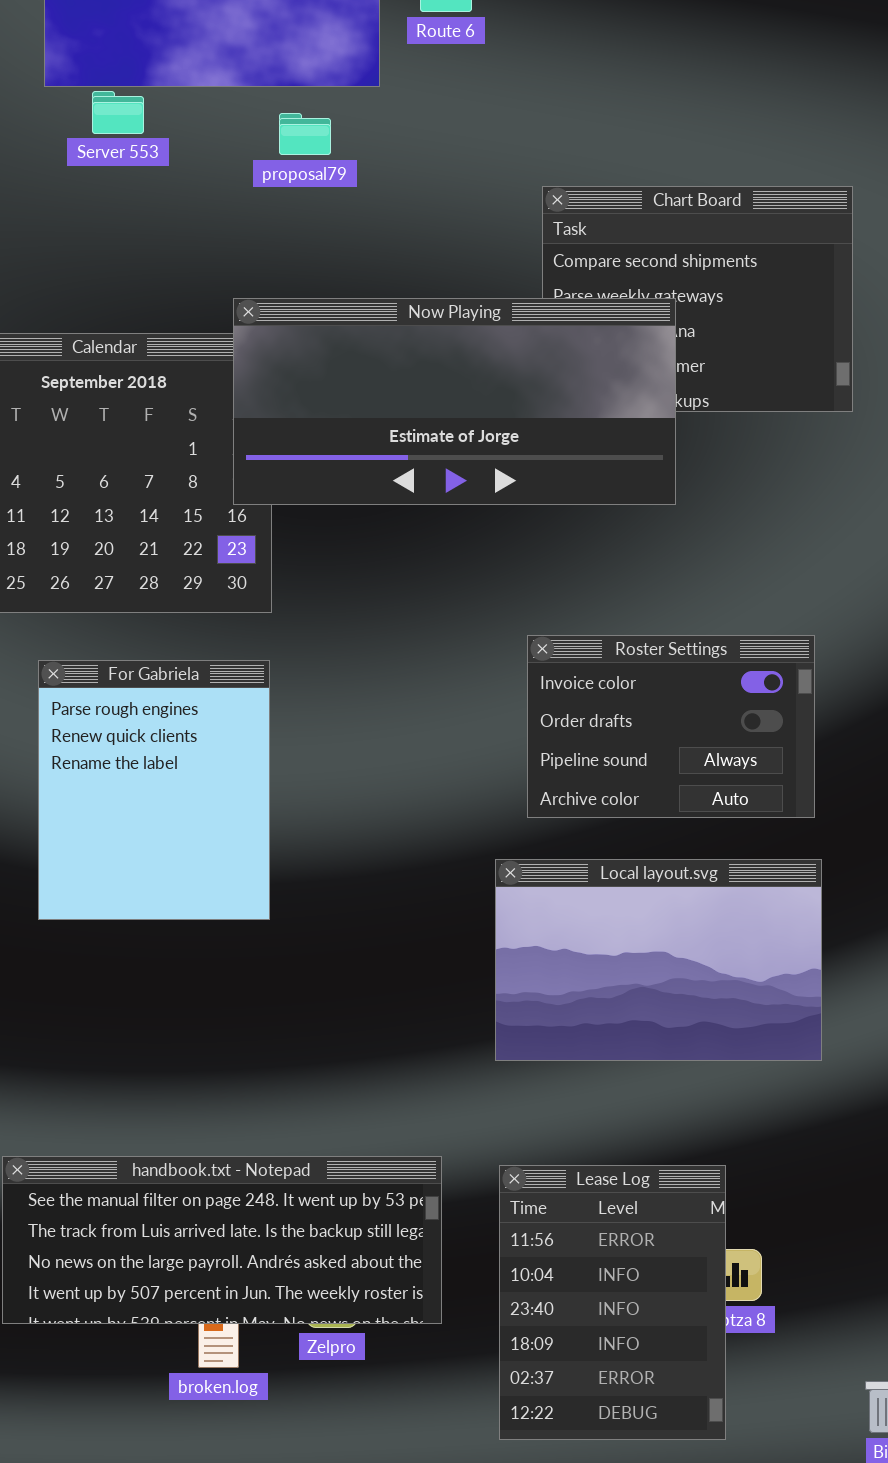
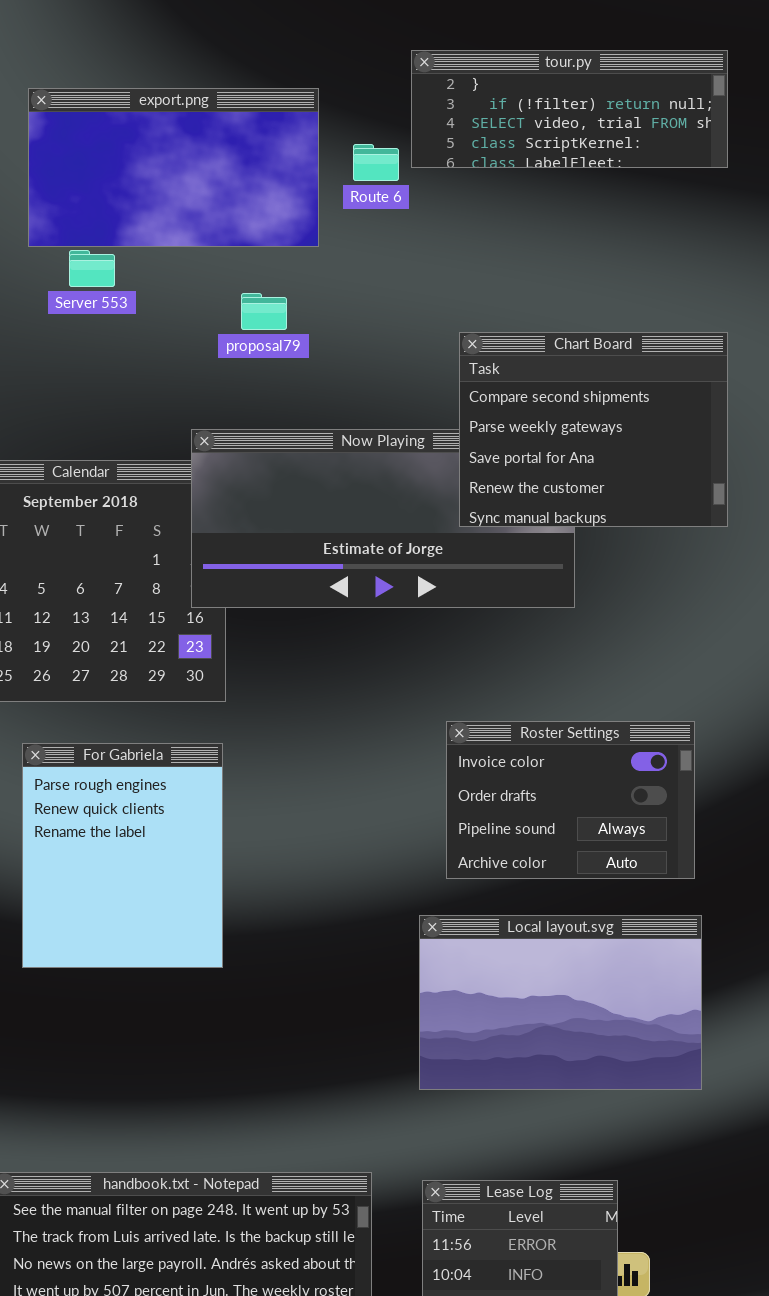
proposal79: [279,113,331,155] -> [241,293,287,330], moved
Chart Board: [542,186,853,412] -> [459,332,728,527], raised

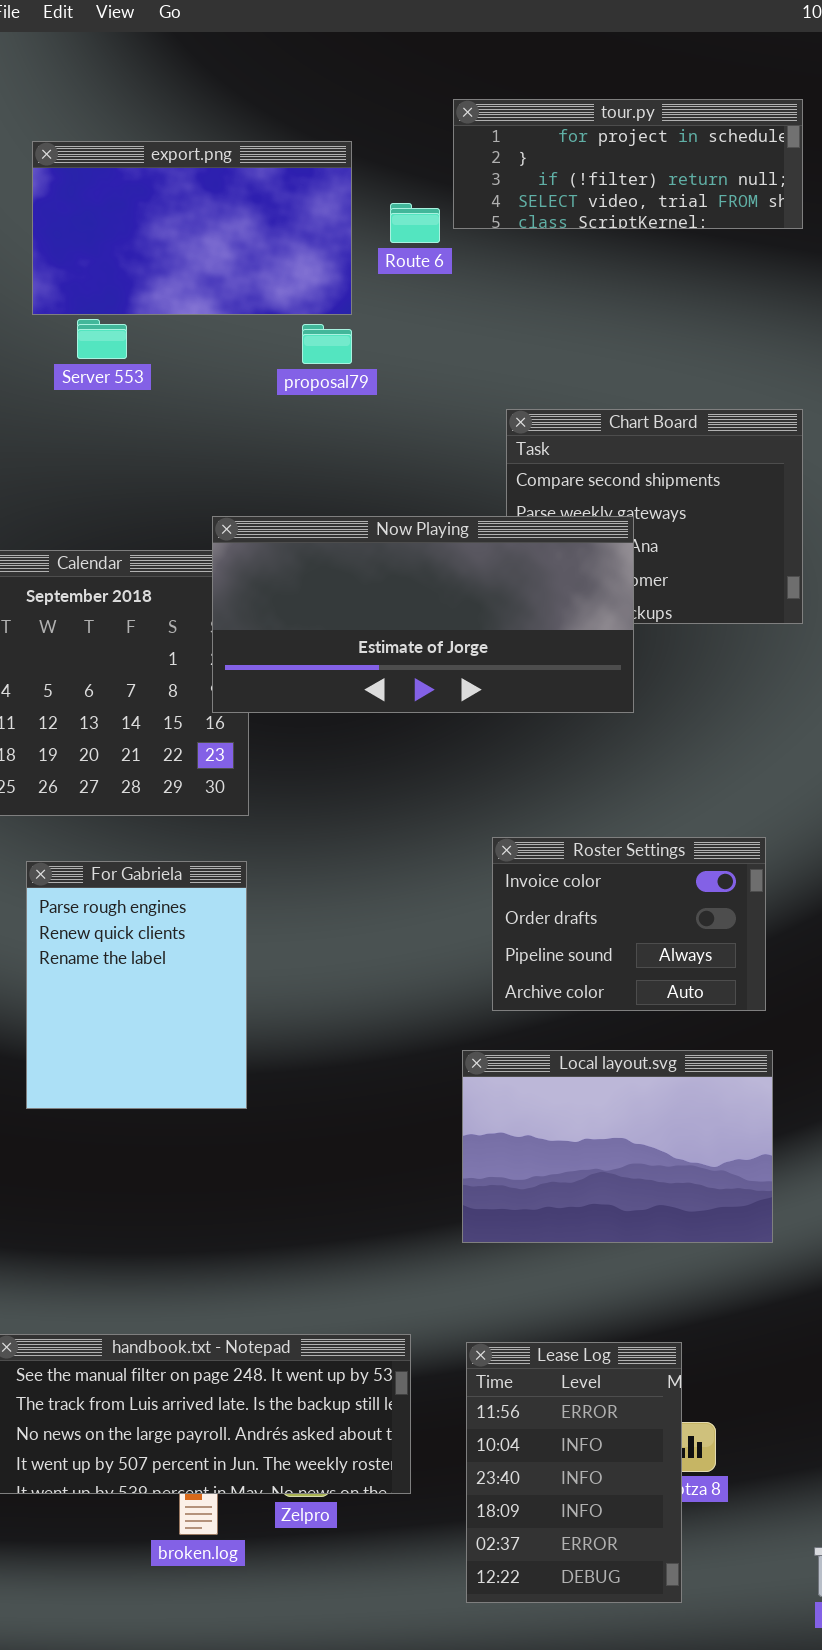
tour.py: [411,50,728,168] -> [453,99,803,229], scrolled up 1 row
proposal79: [241,293,287,330] -> [302,324,352,364], moved
Now Playing: [191,429,575,608] -> [212,516,634,713], raised

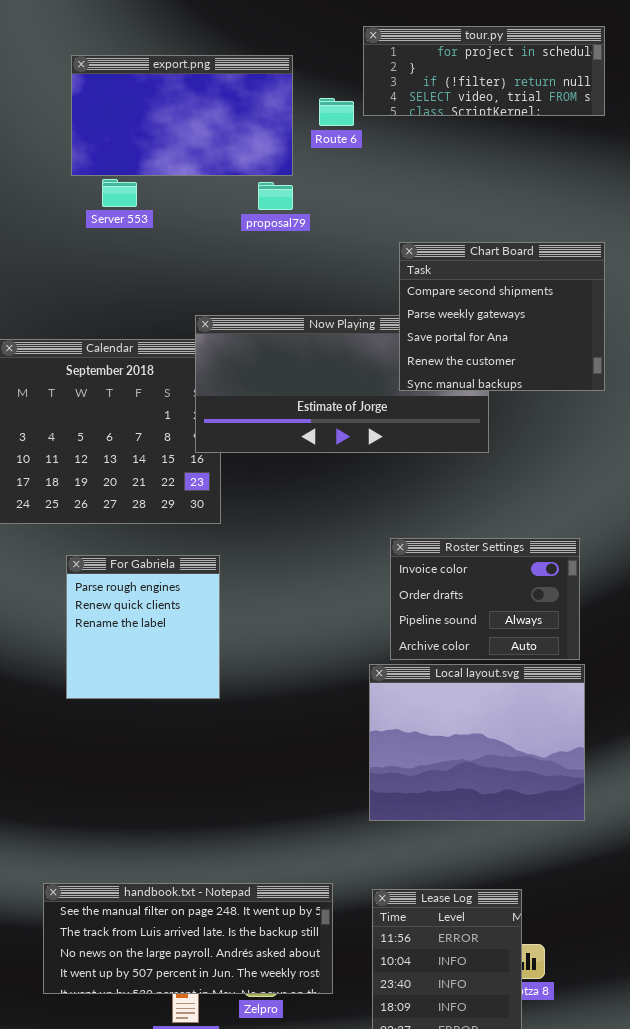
Chart Board: [506,409,803,624] -> [399,242,605,391], raised
For Gabriela: [26,861,247,1109] -> [66,555,220,699], resized
Local layout.svg: [462,1050,773,1243] -> [369,664,585,821], resized

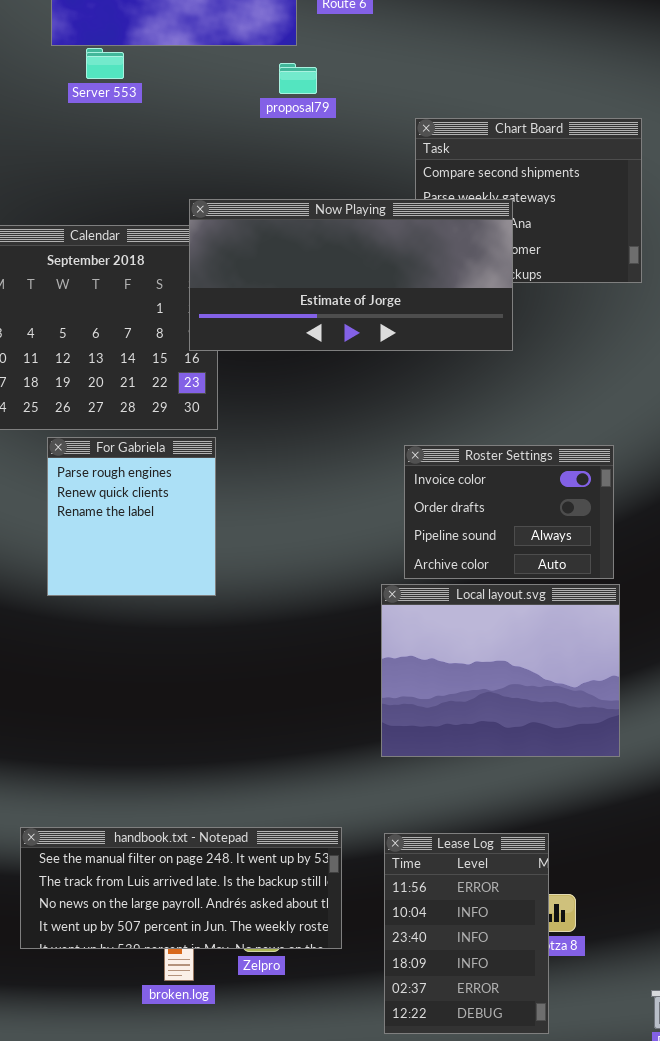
proposal79: [258,182,293,210] -> [279,63,317,94], moved
Now Playing: [195,315,489,453] -> [189,199,513,351], raised
For Gabriela: [66,555,220,699] -> [47,437,216,596], moved

